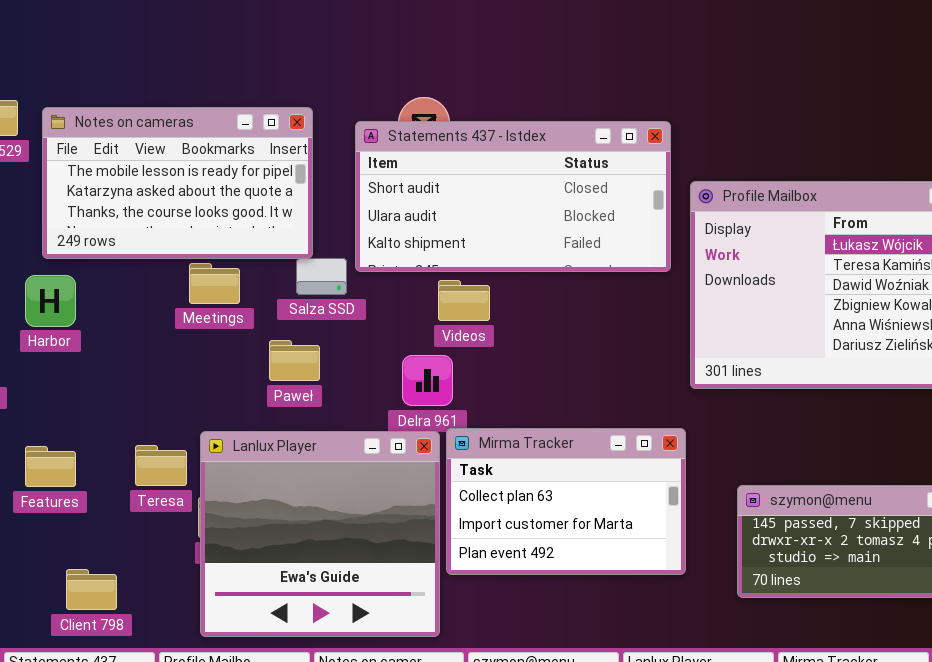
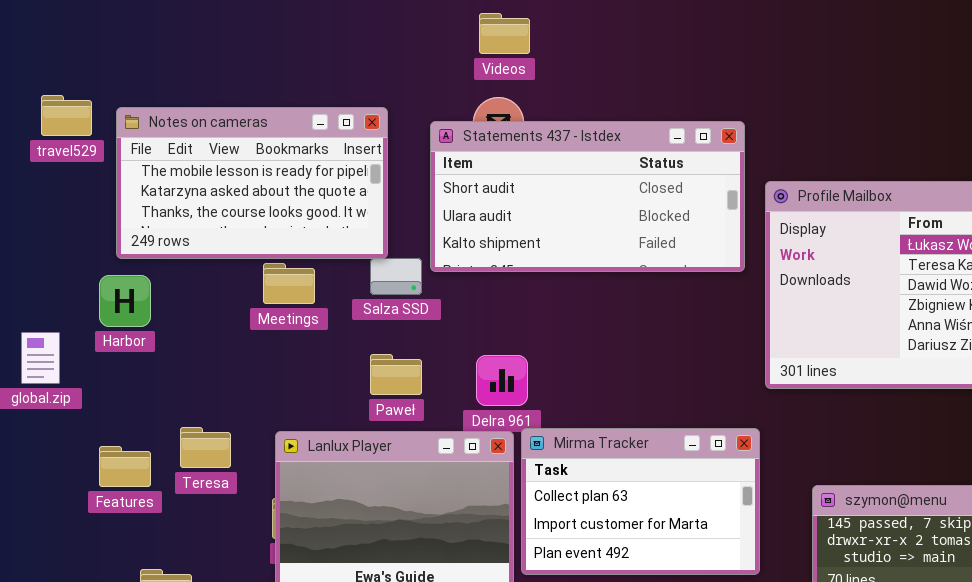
Videos: [438,280,490,321] -> [479,13,530,54], moved
Paweł: [269,340,320,381] -> [370,354,422,395], moved
Teresa: [135,445,187,486] -> [180,427,231,468], moved

